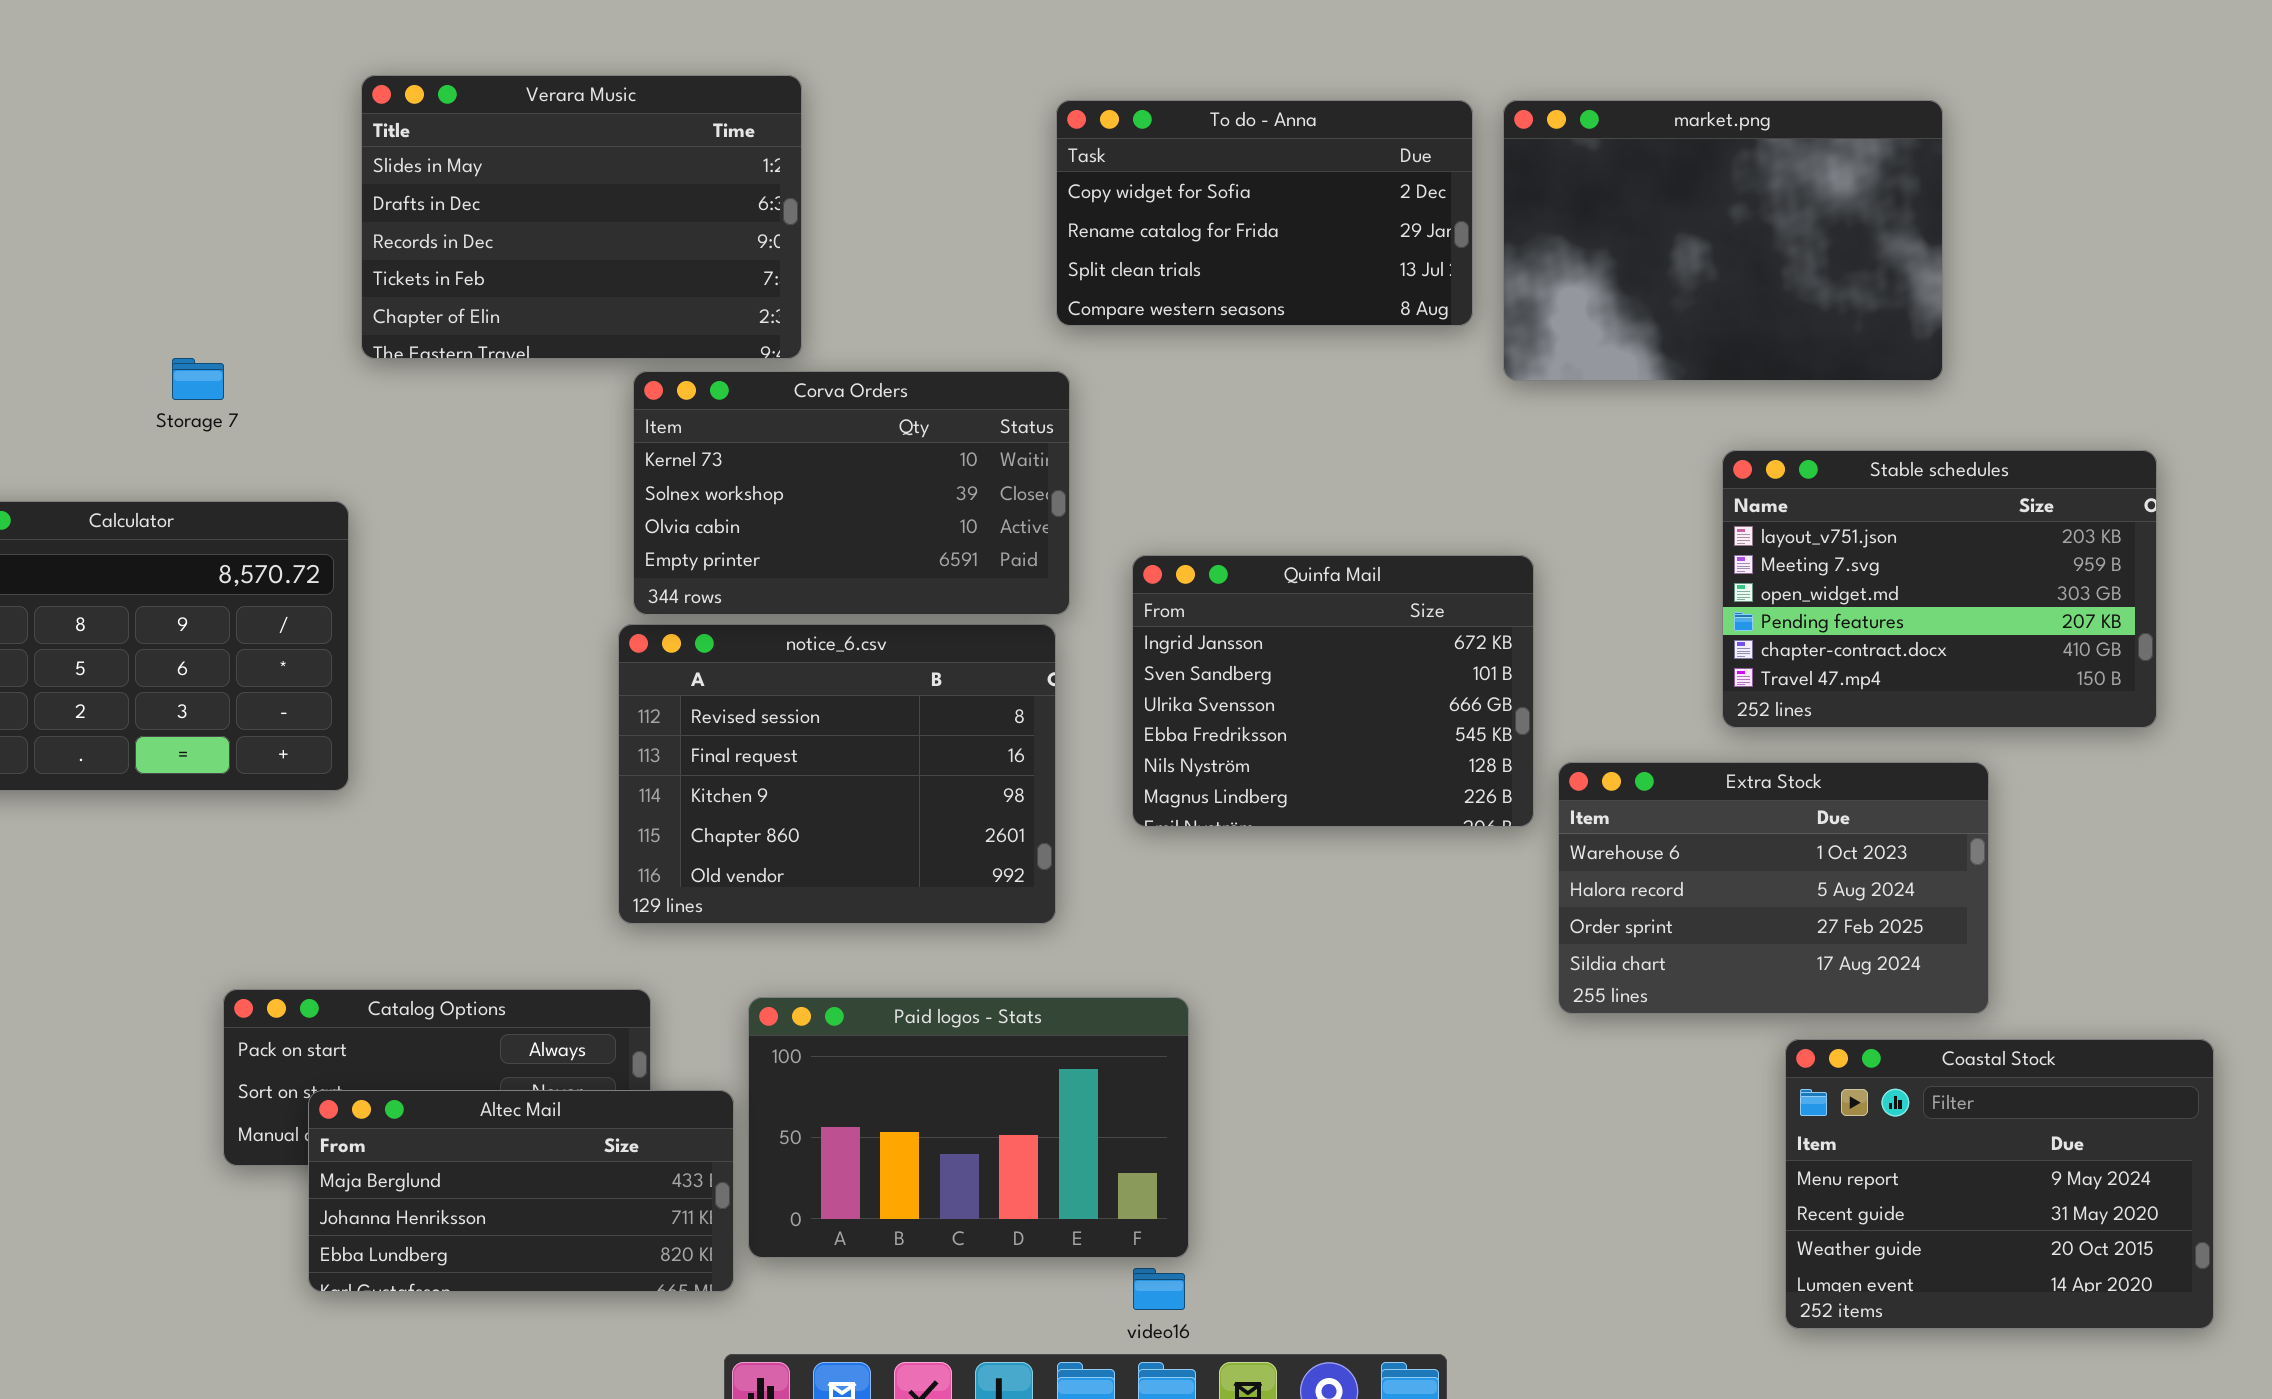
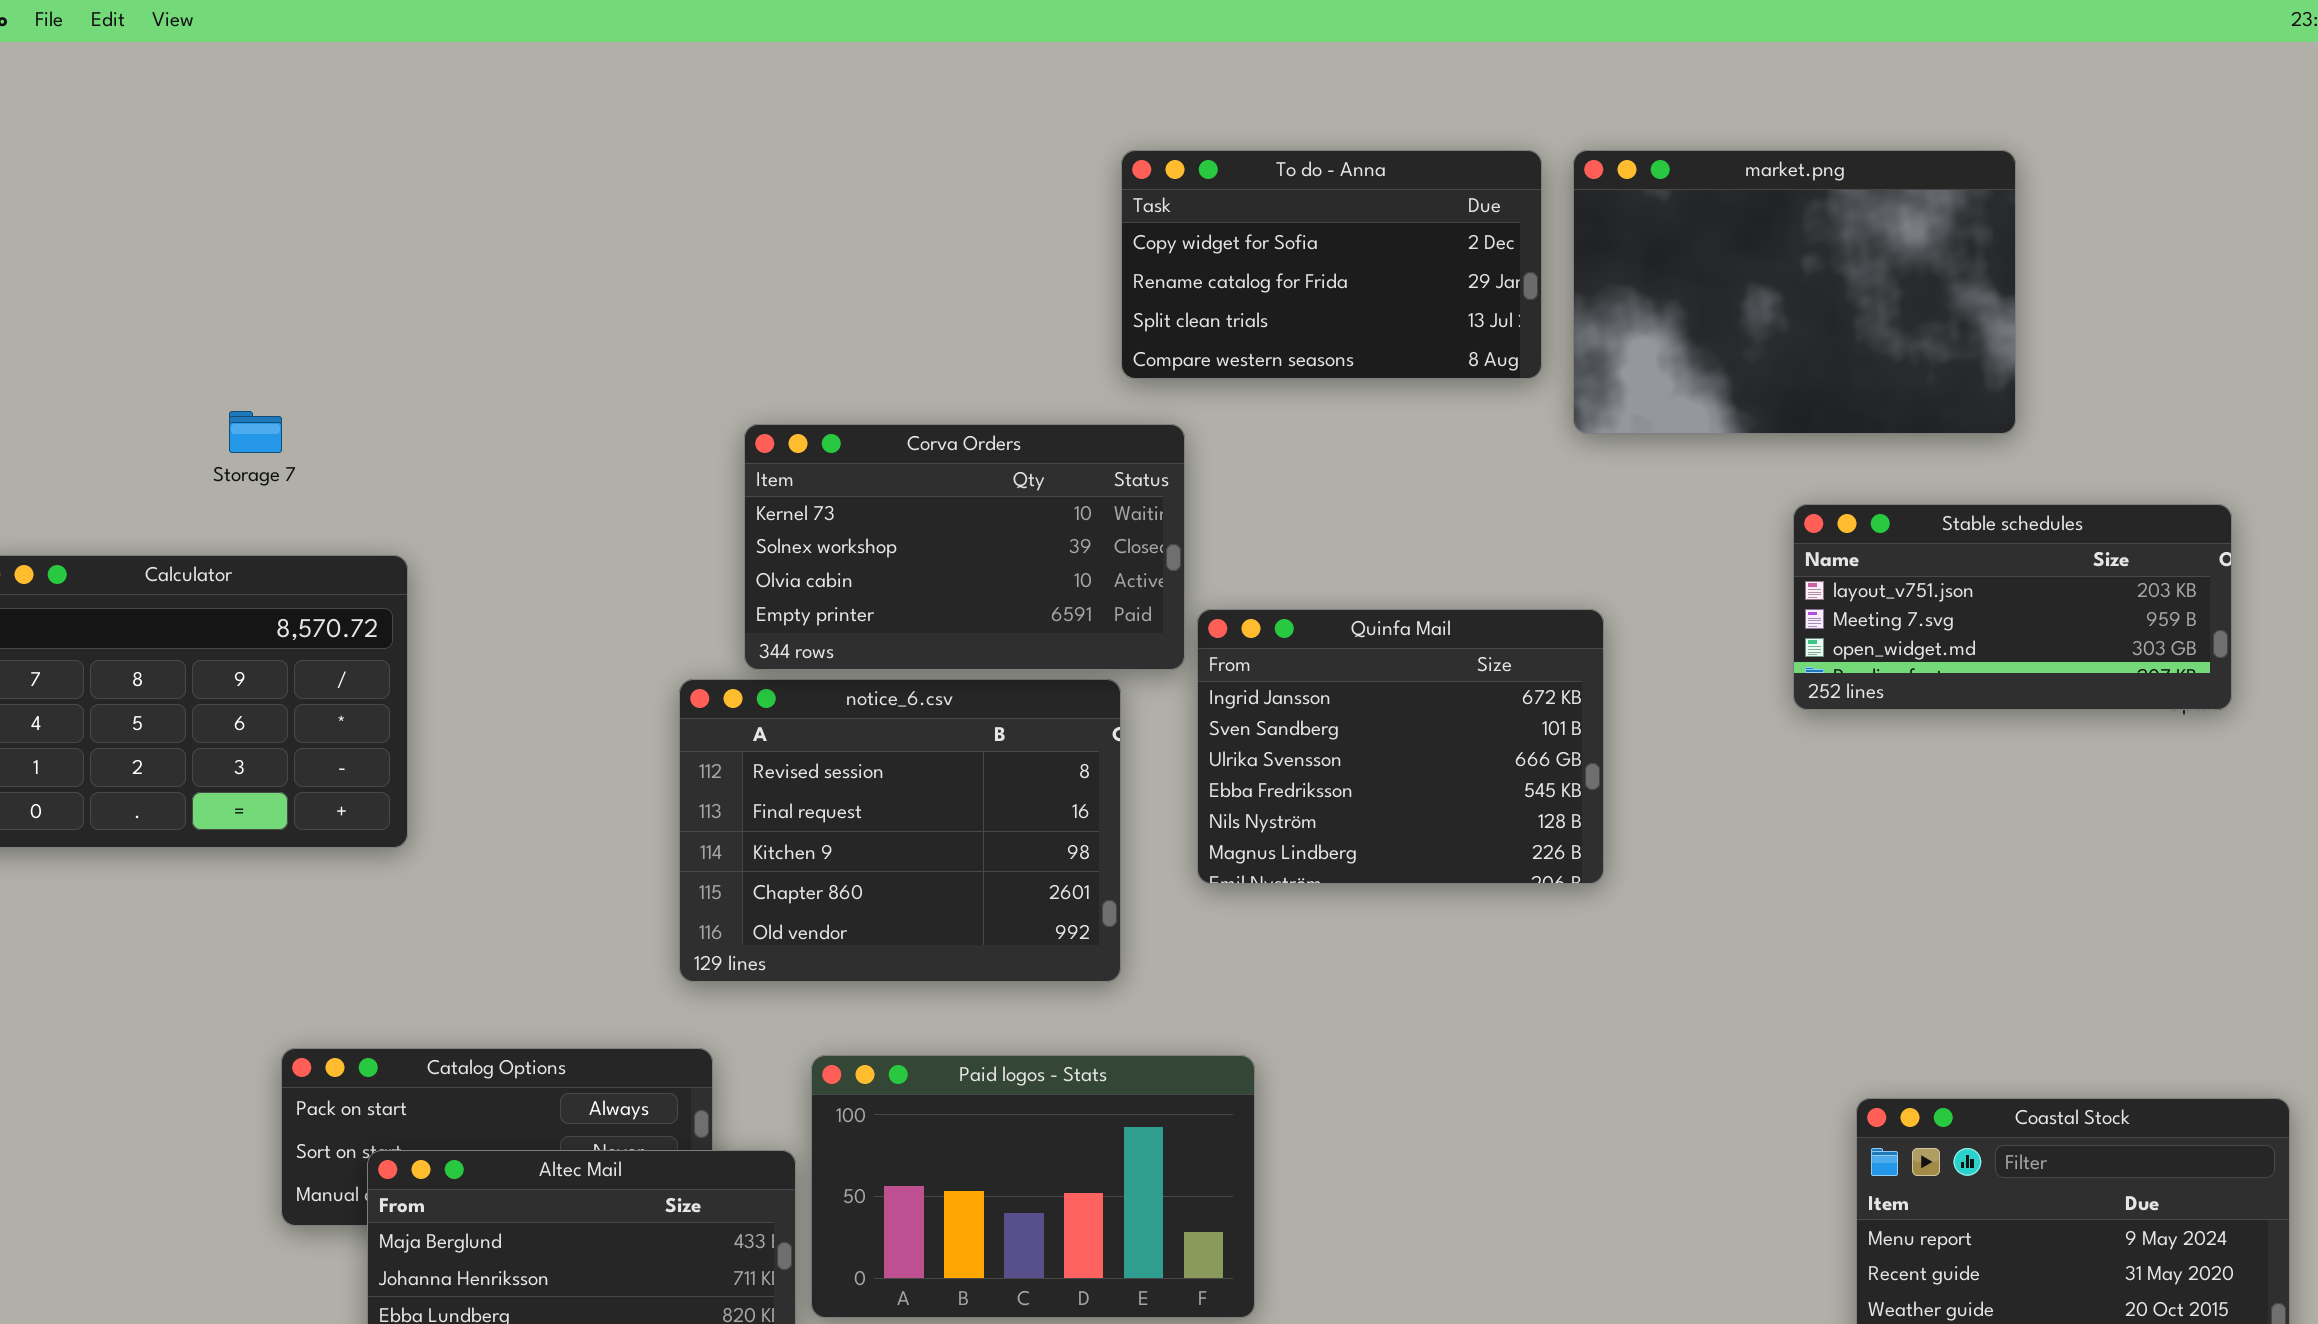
Verara Music: [361,75,802,359] -> none, closed
Corva Orders: [633,371,1070,615] -> [744,424,1185,670], moved
Stable schedules: [1722,450,2157,728] -> [1793,504,2232,710], resized
Extra Stock: [1558,762,1989,1014] -> none, closed

